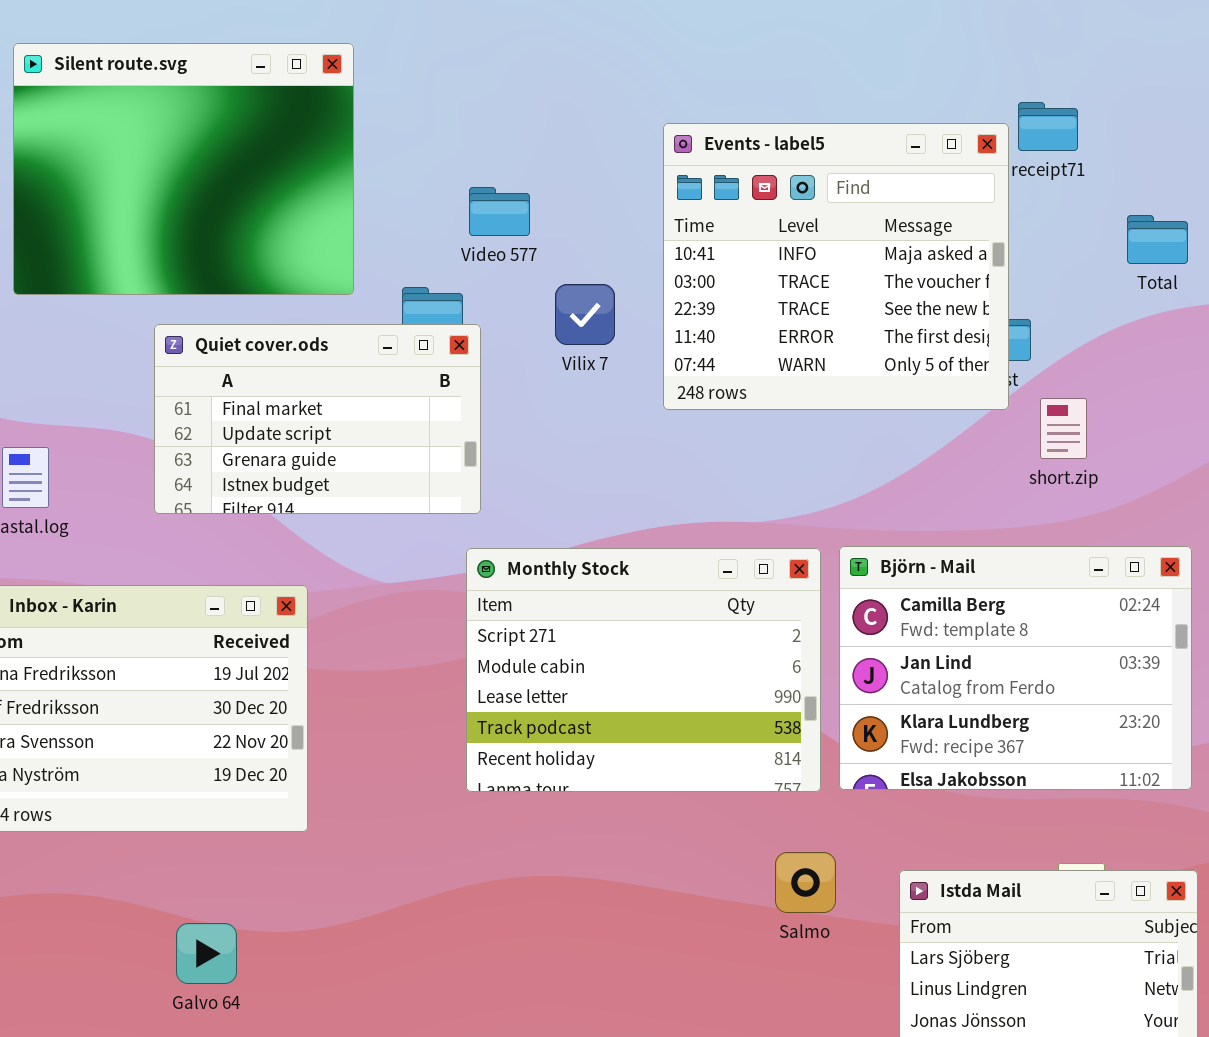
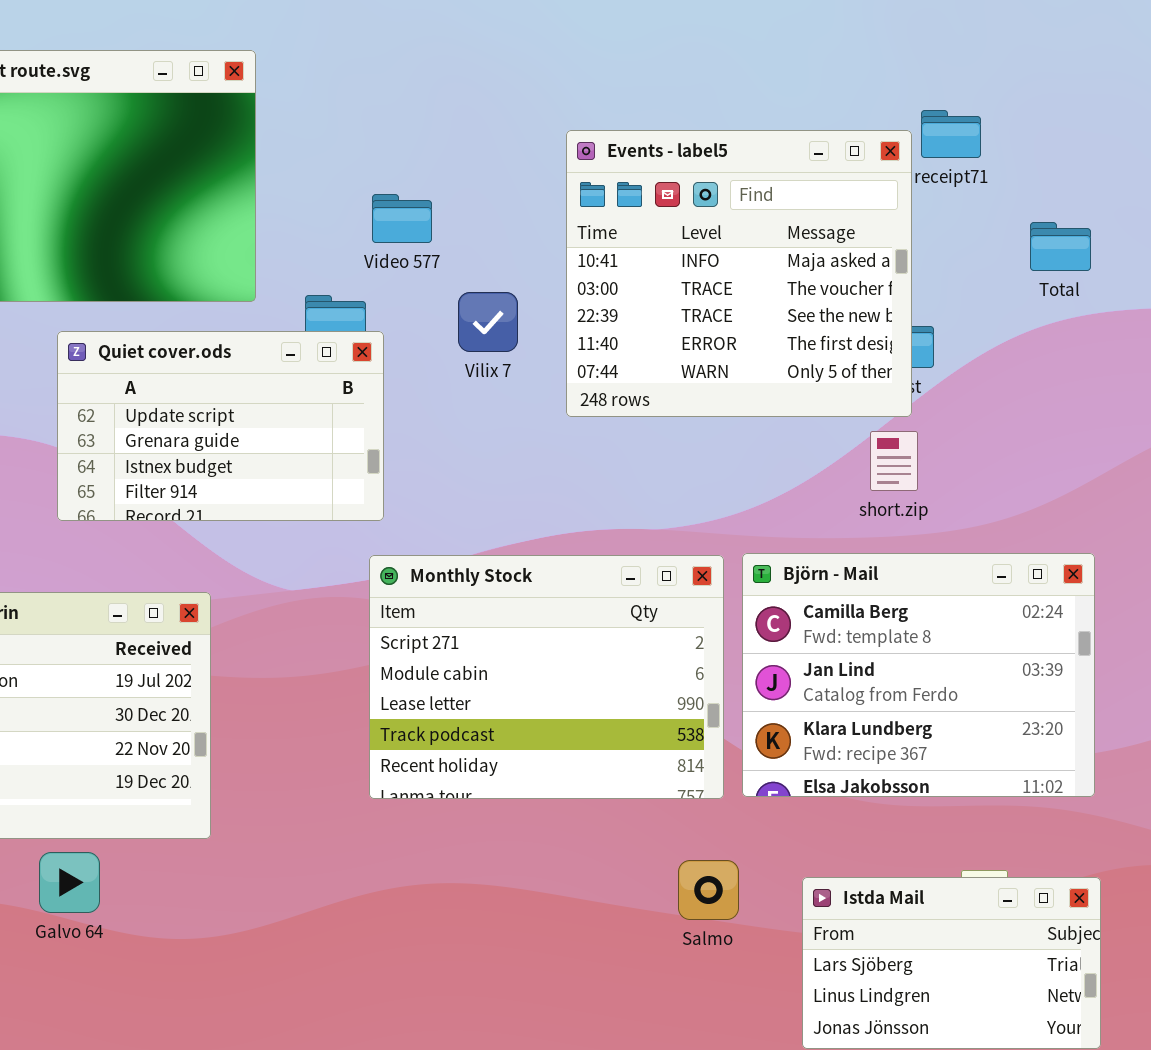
Quiet cover.ods: [154,324,481,514] -> [57,331,384,521], scrolled down 1 row
short.zip: [1040,398,1087,459] -> [870,431,918,491], moved
Galvo 64: [176,923,237,984] -> [39,852,100,913], moved

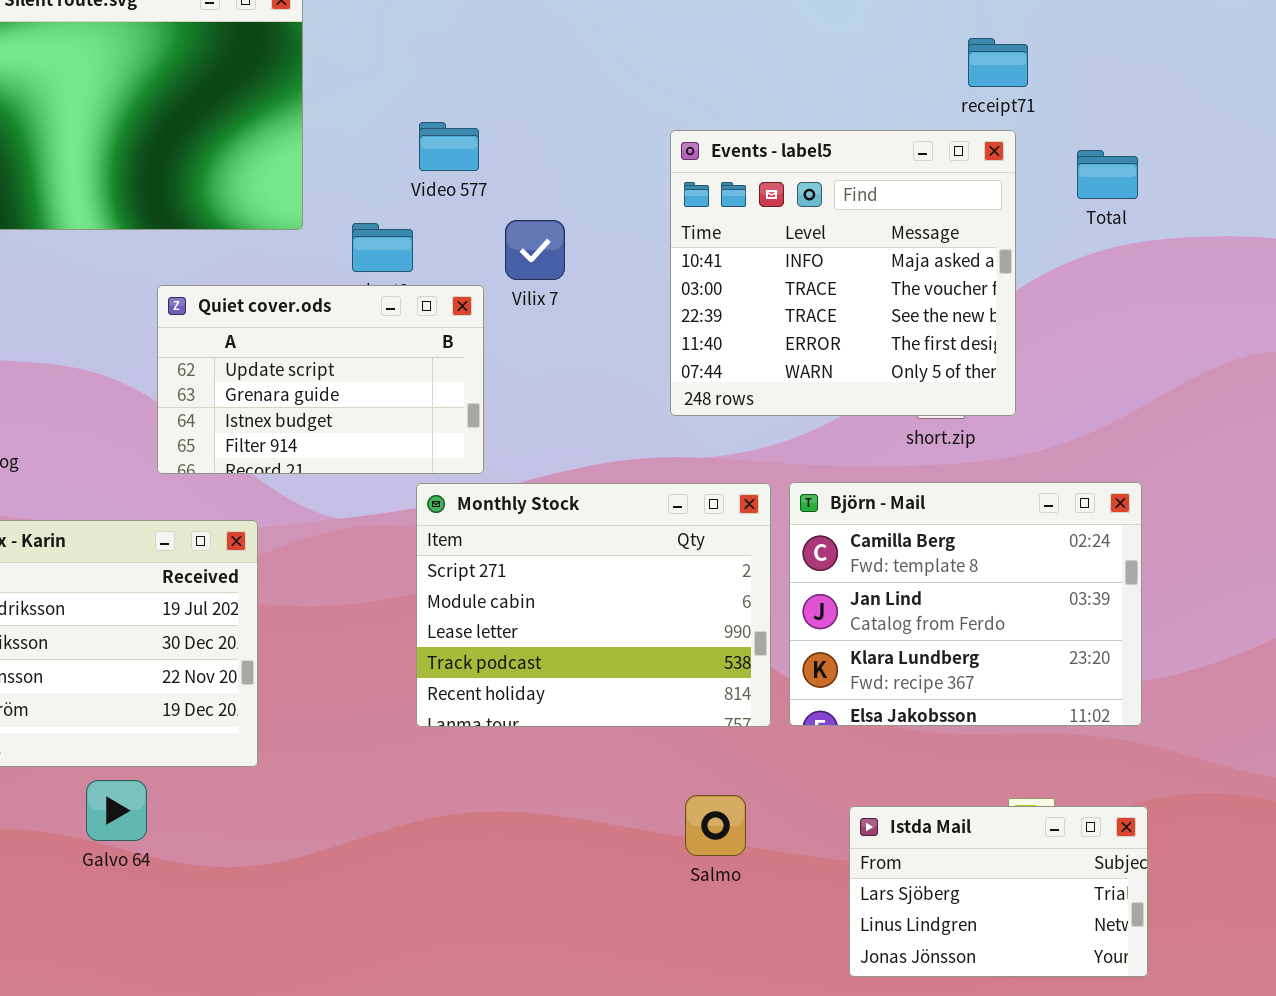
Events - label5: [566,130,912,417] -> [670,130,1016,416], moved
Quiet cover.ods: [57,331,384,521] -> [157,285,484,474], moved
Salmo: [678,860,739,920] -> [685,795,746,856], moved

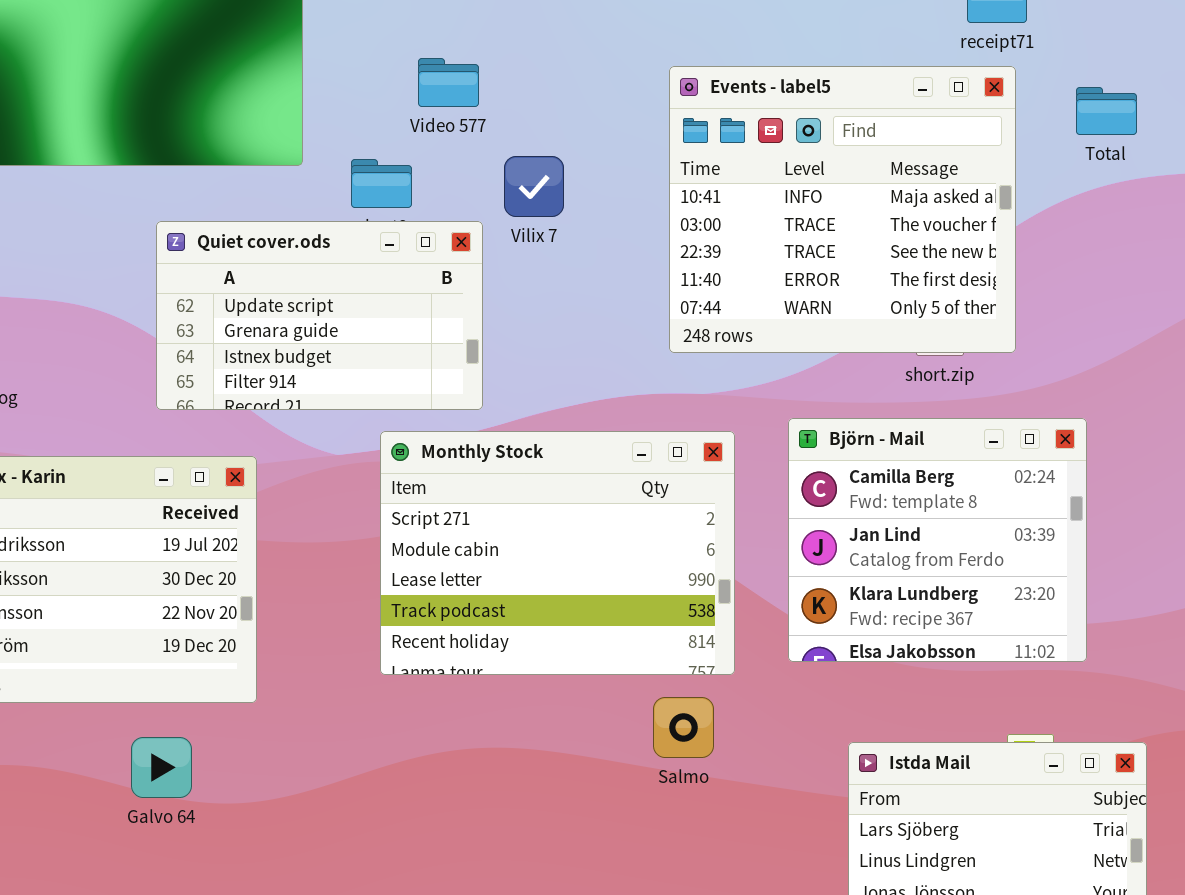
Björn - Mail: [789,482,1142,726] -> [788,418,1087,662], resized
Monthly Stock: [416,483,771,727] -> [380,431,735,675], moved
Galvo 64: [86,780,147,841] -> [131,737,192,798], moved
Salmo: [685,795,746,856] -> [653,697,714,758], moved

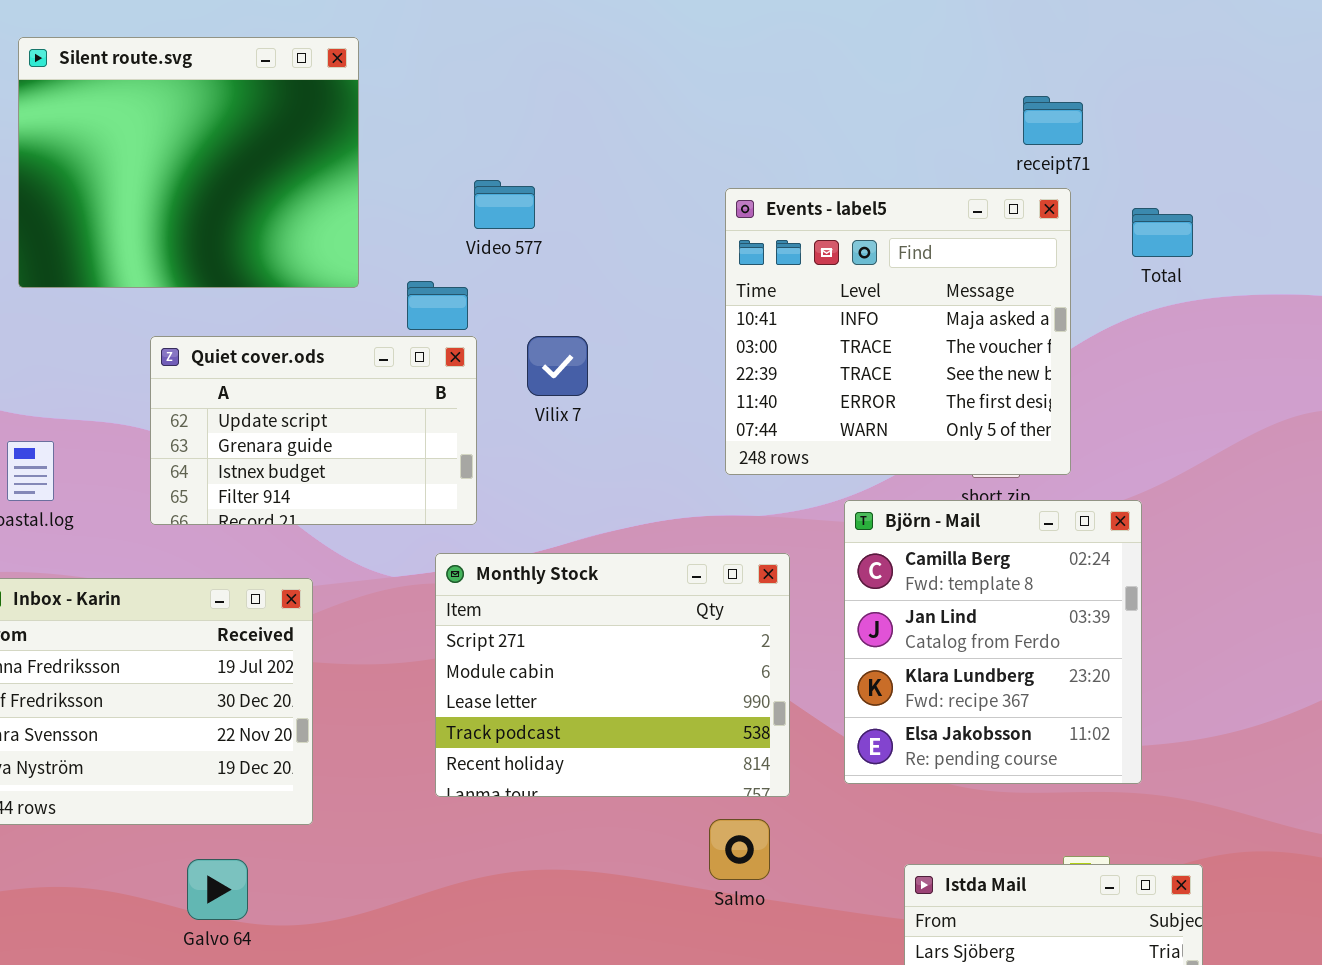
Vilix 7: [504,156,564,217] -> [527,336,588,396], moved
Quiet cover.ods: [156,221,483,410] -> [150,336,477,525], moved
Björn - Mail: [788,418,1087,662] -> [844,500,1142,784], resized

